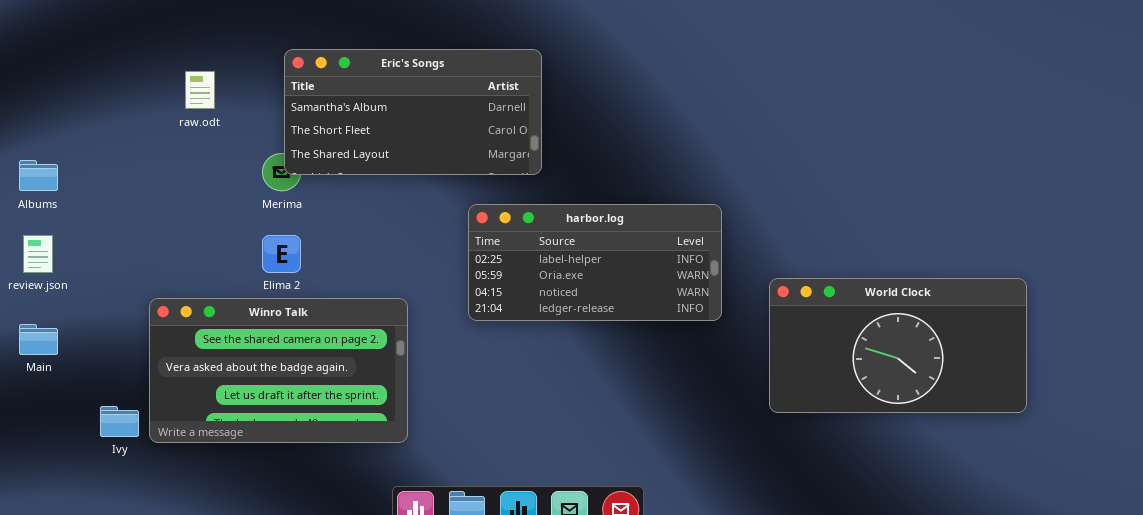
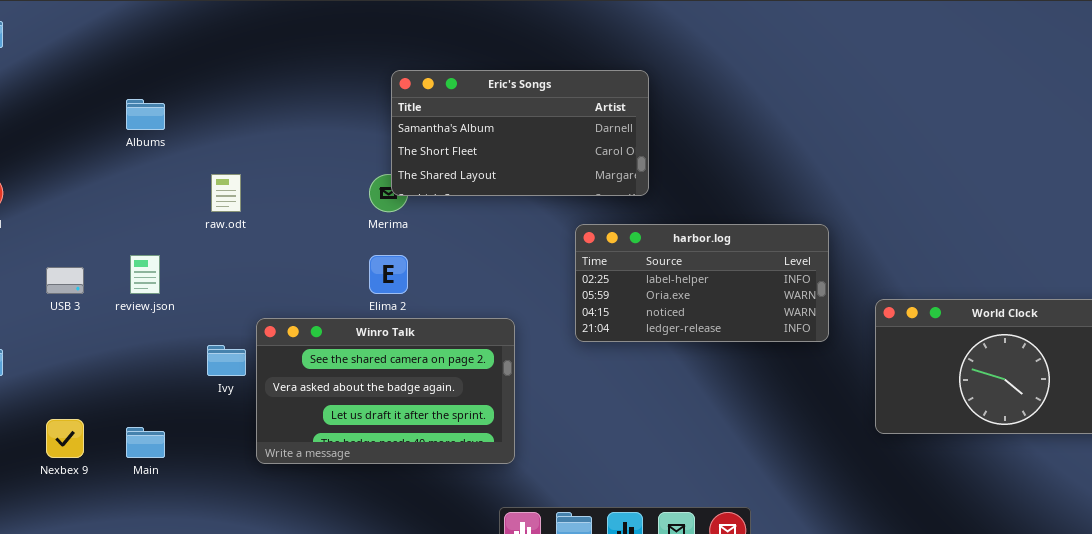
raw.odt: [185,71,215,109] -> [211,174,241,212], moved
Albums: [19,160,58,191] -> [126,99,165,130], moved
Main: [19,324,58,355] -> [126,427,165,458], moved
Ivy: [100,406,139,437] -> [207,345,246,376], moved

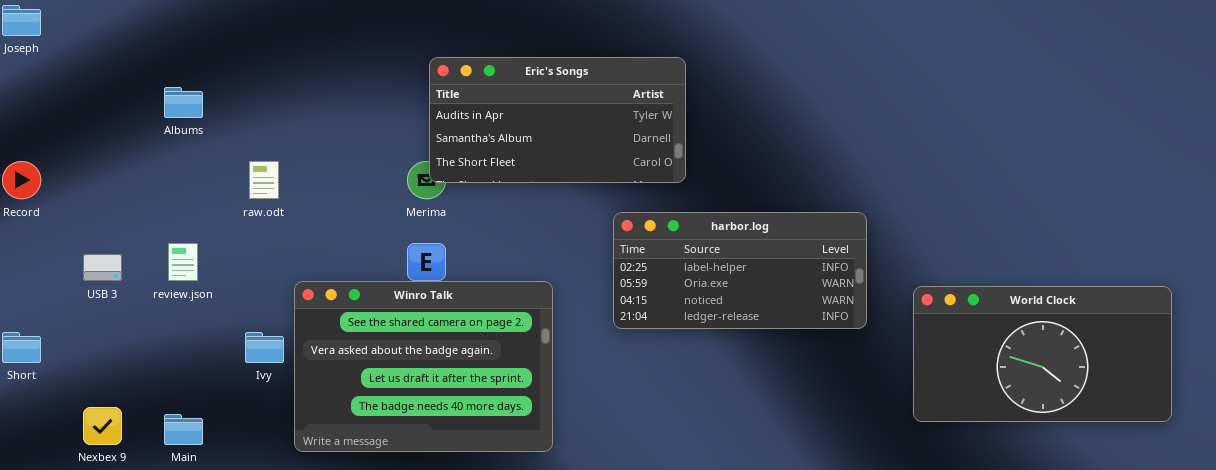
Eric's Songs: [391,70,649,196] -> [429,57,686,183], scrolled up 1 row
Winro Talk: [256,318,515,464] -> [294,281,553,452], resized

